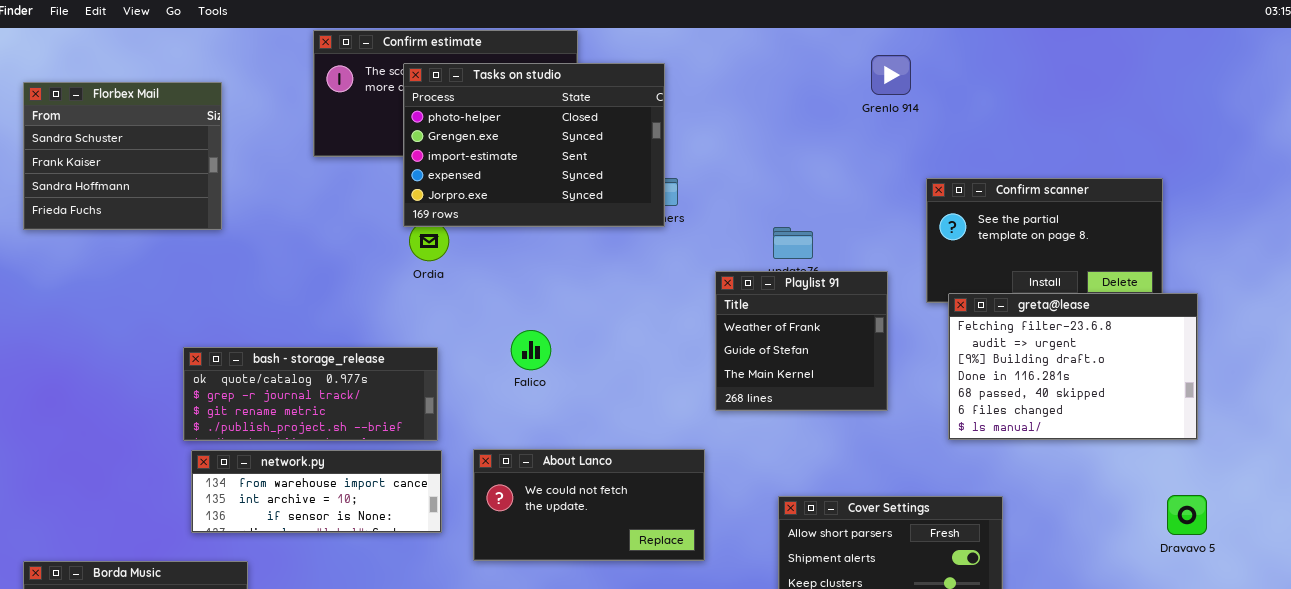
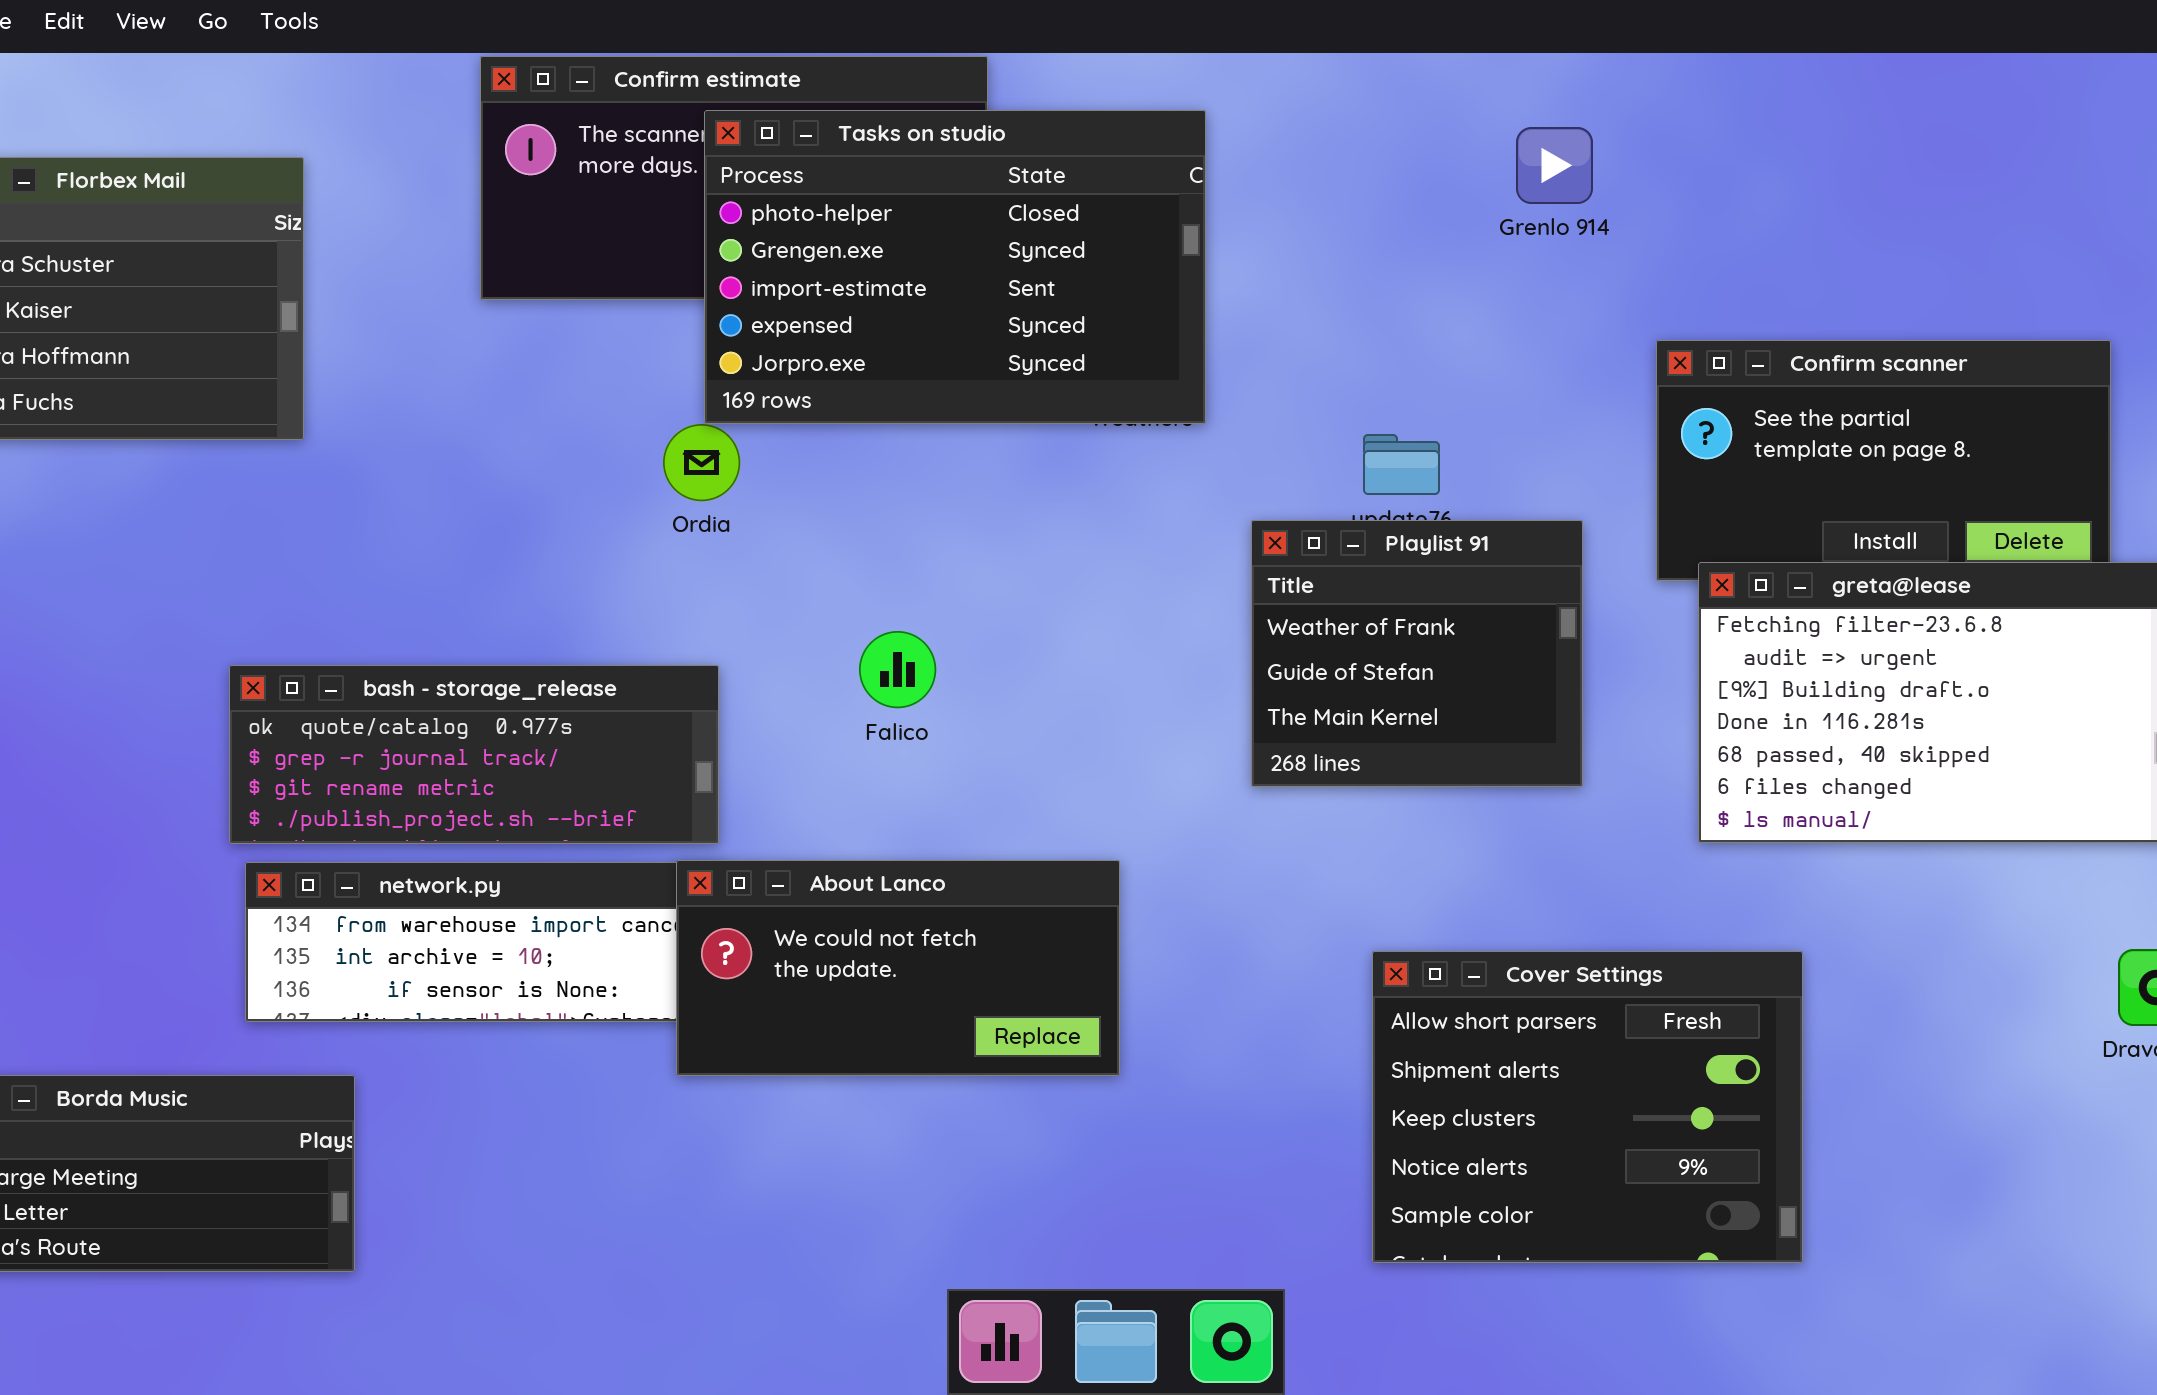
Grenlo 914: [871,55,911,95] -> [1516,127,1593,204], moved
Tasks on studio: [403,63,665,227] -> [704,110,1206,424], moved
About Lanco: [473,449,705,561] -> [676,860,1120,1076], moved

